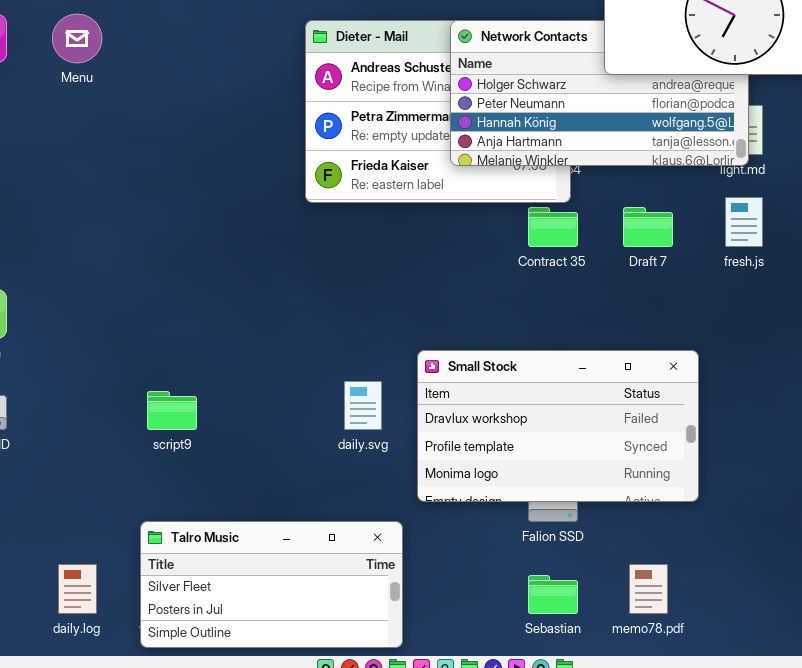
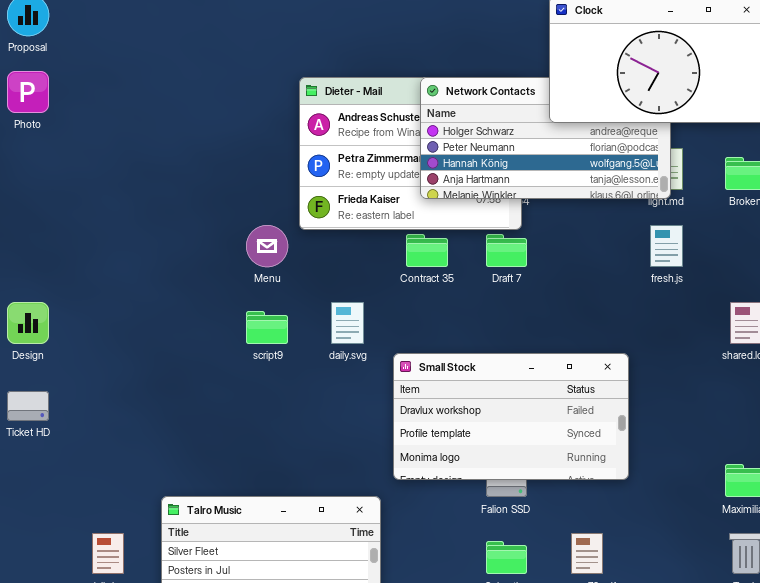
Menu: [52,14,102,63] -> [246,225,288,267], moved
Contract 35: [528,207,578,247] -> [406,234,448,267], moved
Draft 7: [623,207,673,247] -> [486,234,527,267], moved
daily.svg: [344,381,382,430] -> [331,302,364,344], moved
script9: [147,391,197,430] -> [246,311,288,344], moved

